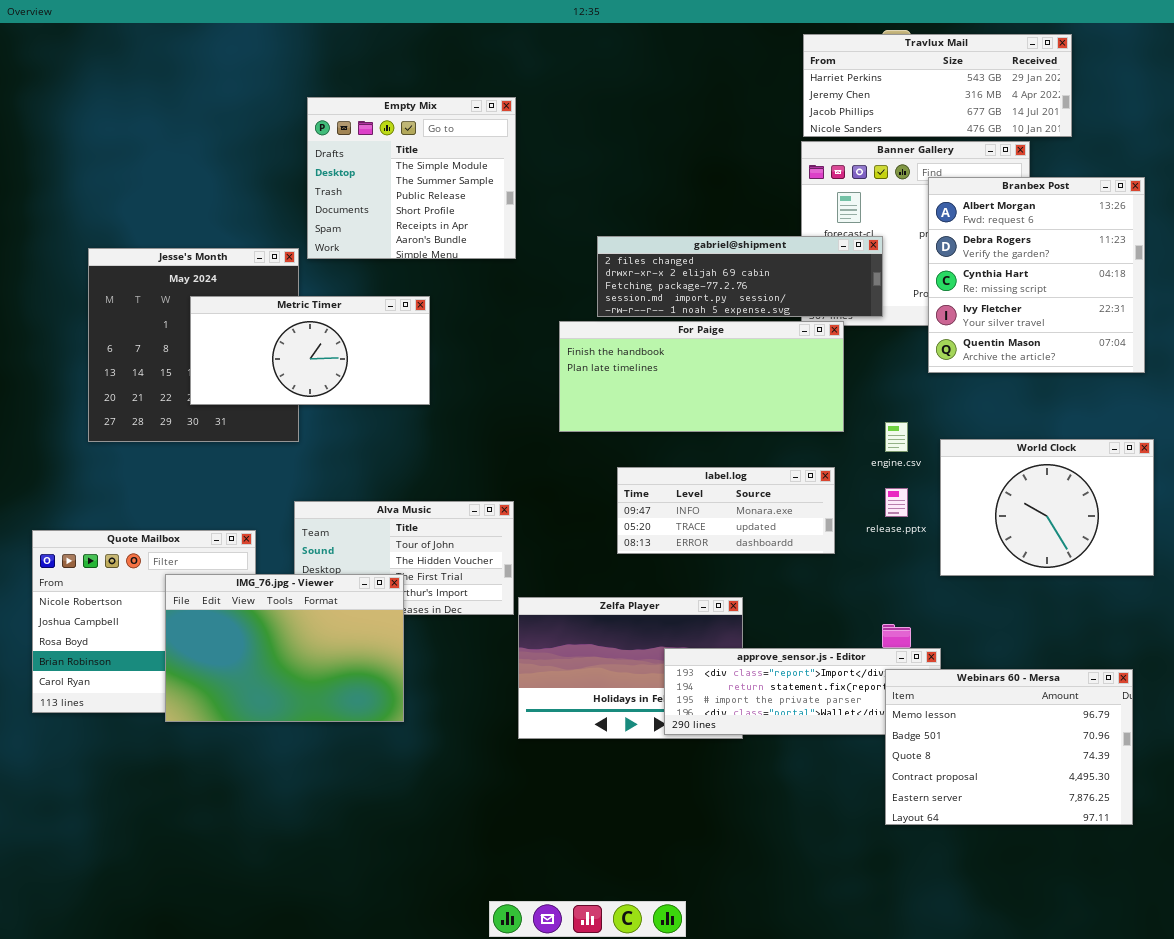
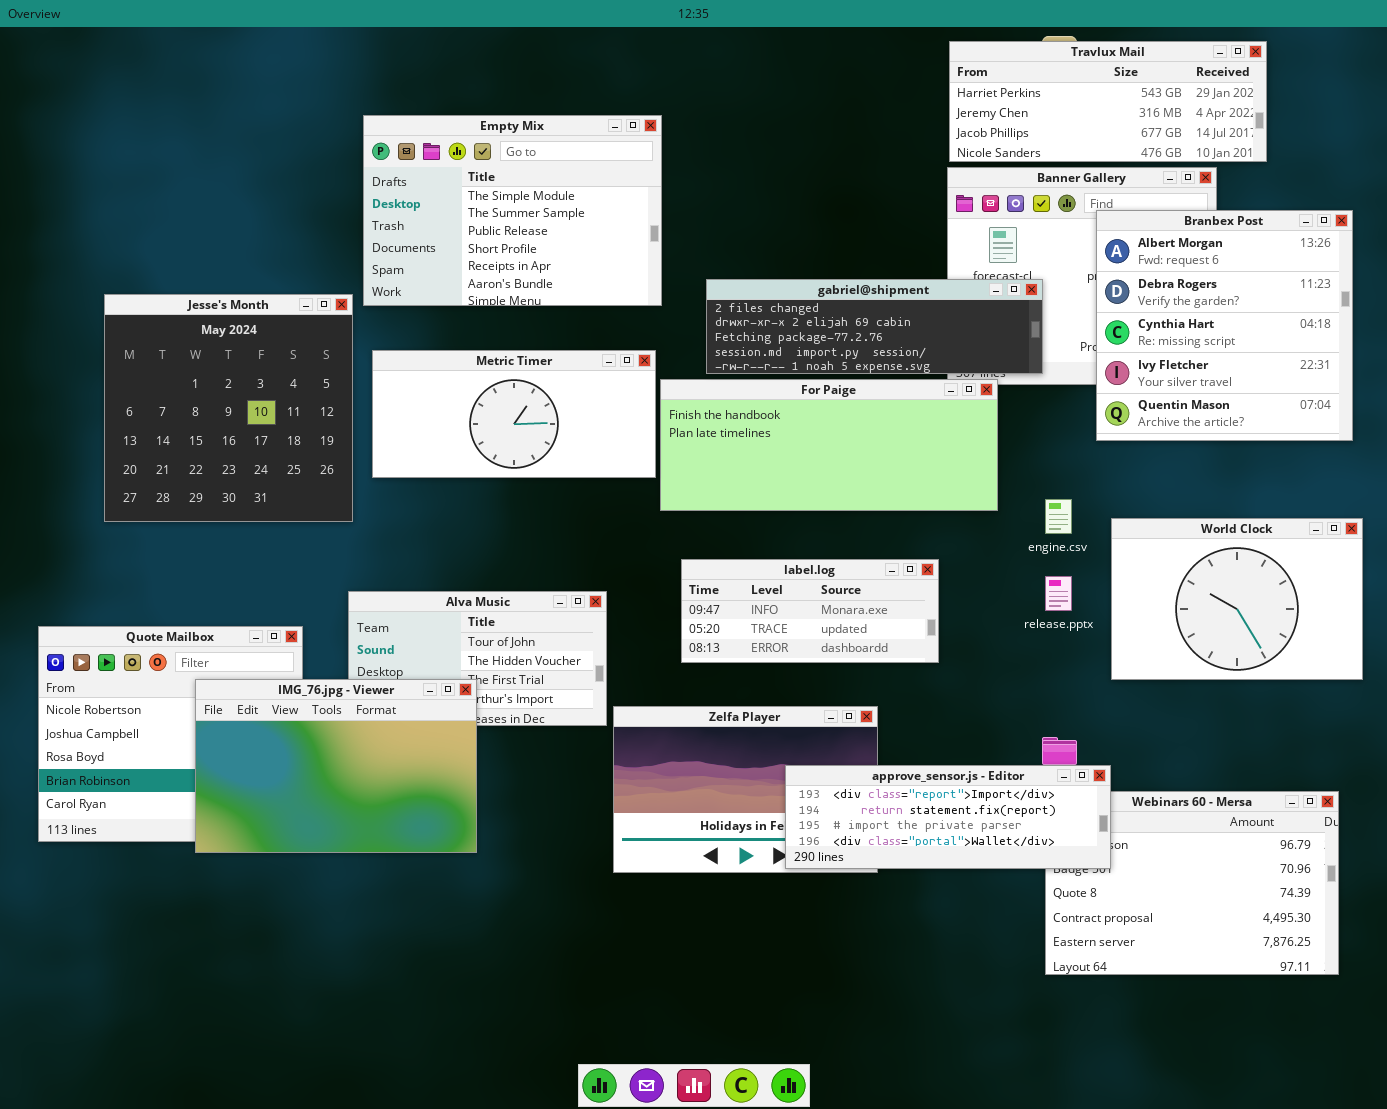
Empty Mix: [307,97,516,259] -> [363,115,662,306], resized
Metric Timer: [190,296,430,405] -> [372,350,656,478], moved
label.log: [617,467,835,554] -> [681,559,939,663], moved
approve_sensor.js - Editor: [664,648,941,735] -> [785,765,1111,869], raised

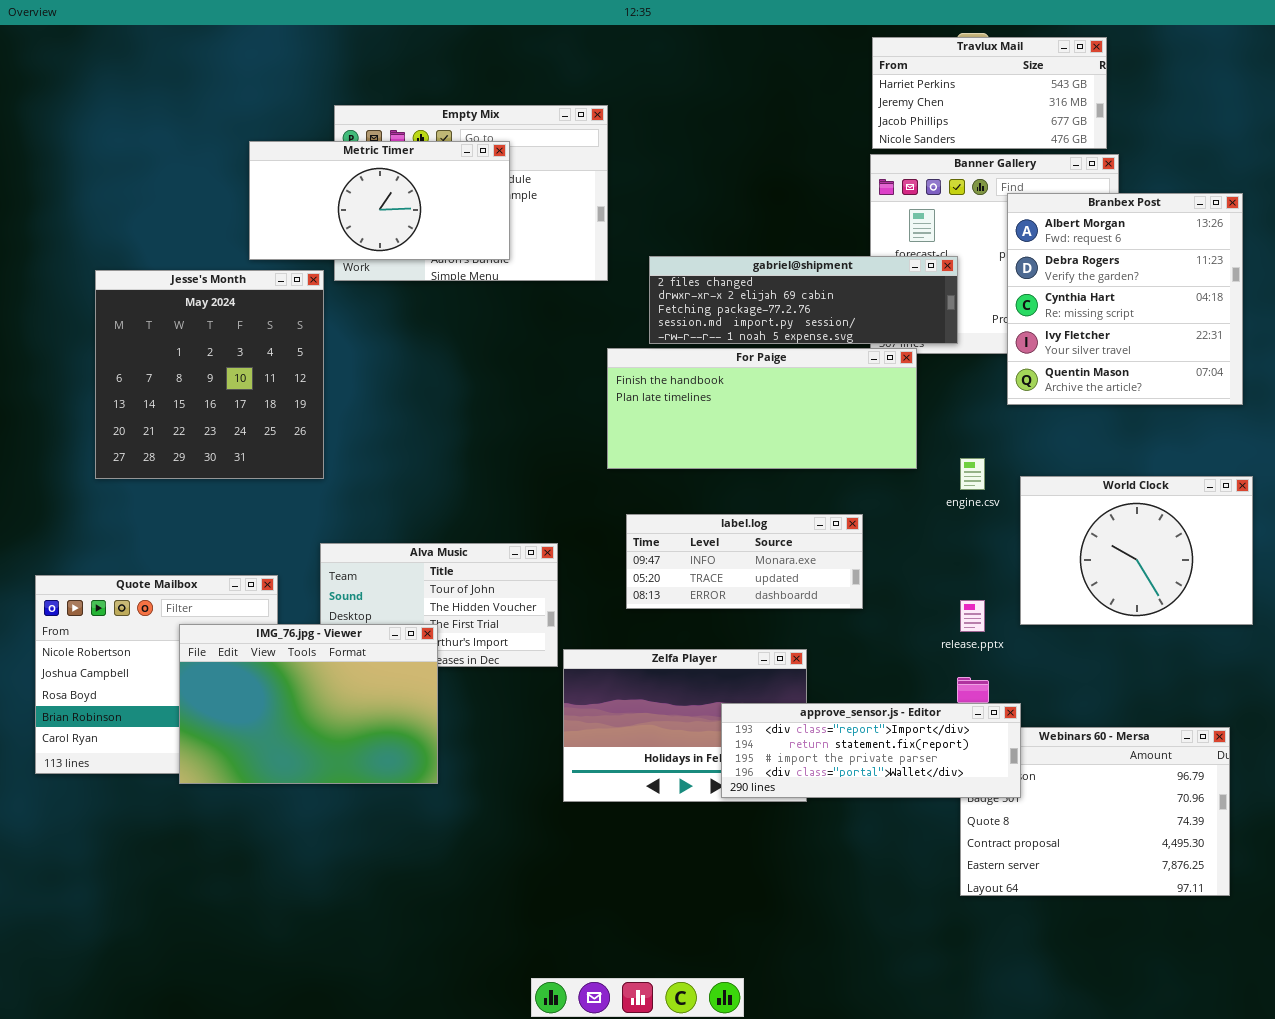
Travlux Mail: [949,41,1267,162] -> [872,37,1107,149], resized
Metric Timer: [372,350,656,478] -> [249,141,510,260], moved
release.pptx: [1045,576,1072,611] -> [960,600,985,632], moved

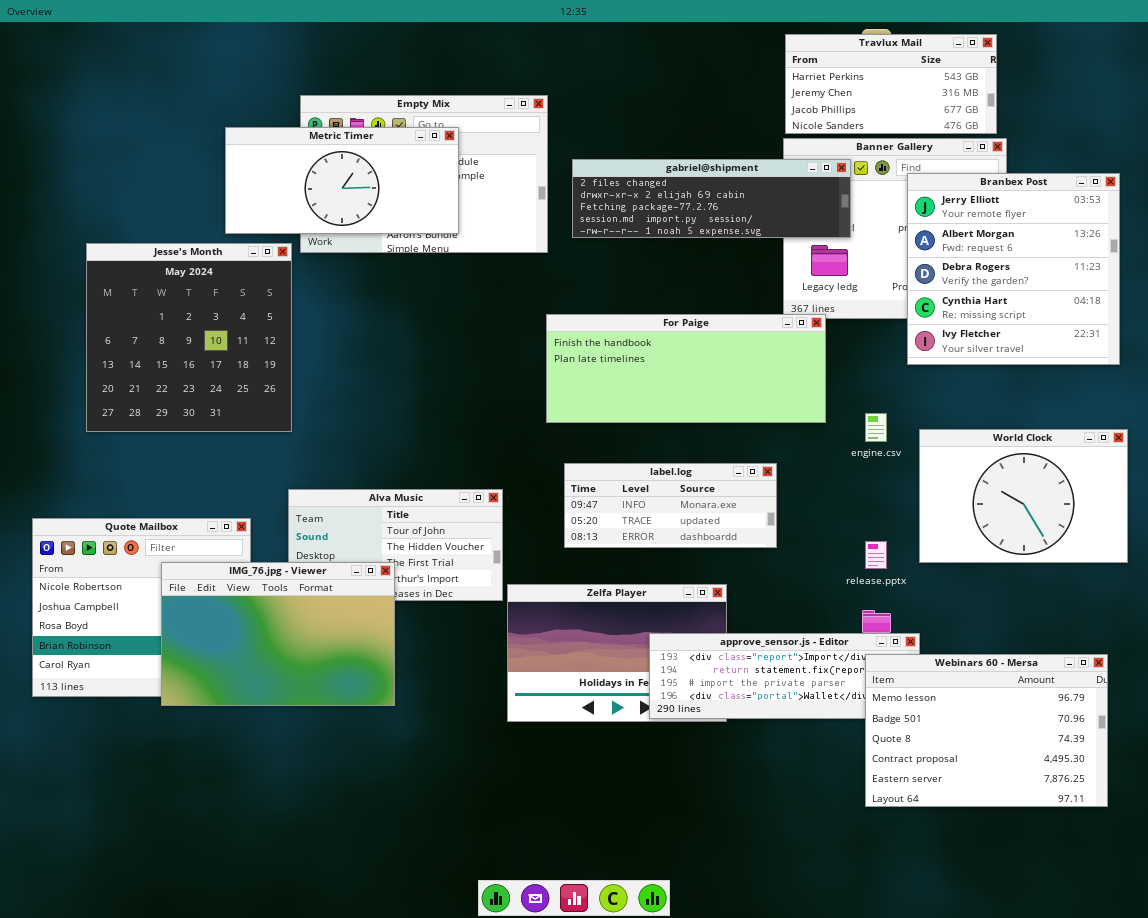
Branbex Post: [1007,193,1243,405] -> [907,173,1120,365], scrolled up 1 row
gabriel@shipment: [649,256,958,344] -> [572,159,851,238], moved
Webinars 60 - Mersa: [960,727,1230,896] -> [865,654,1108,807], raised

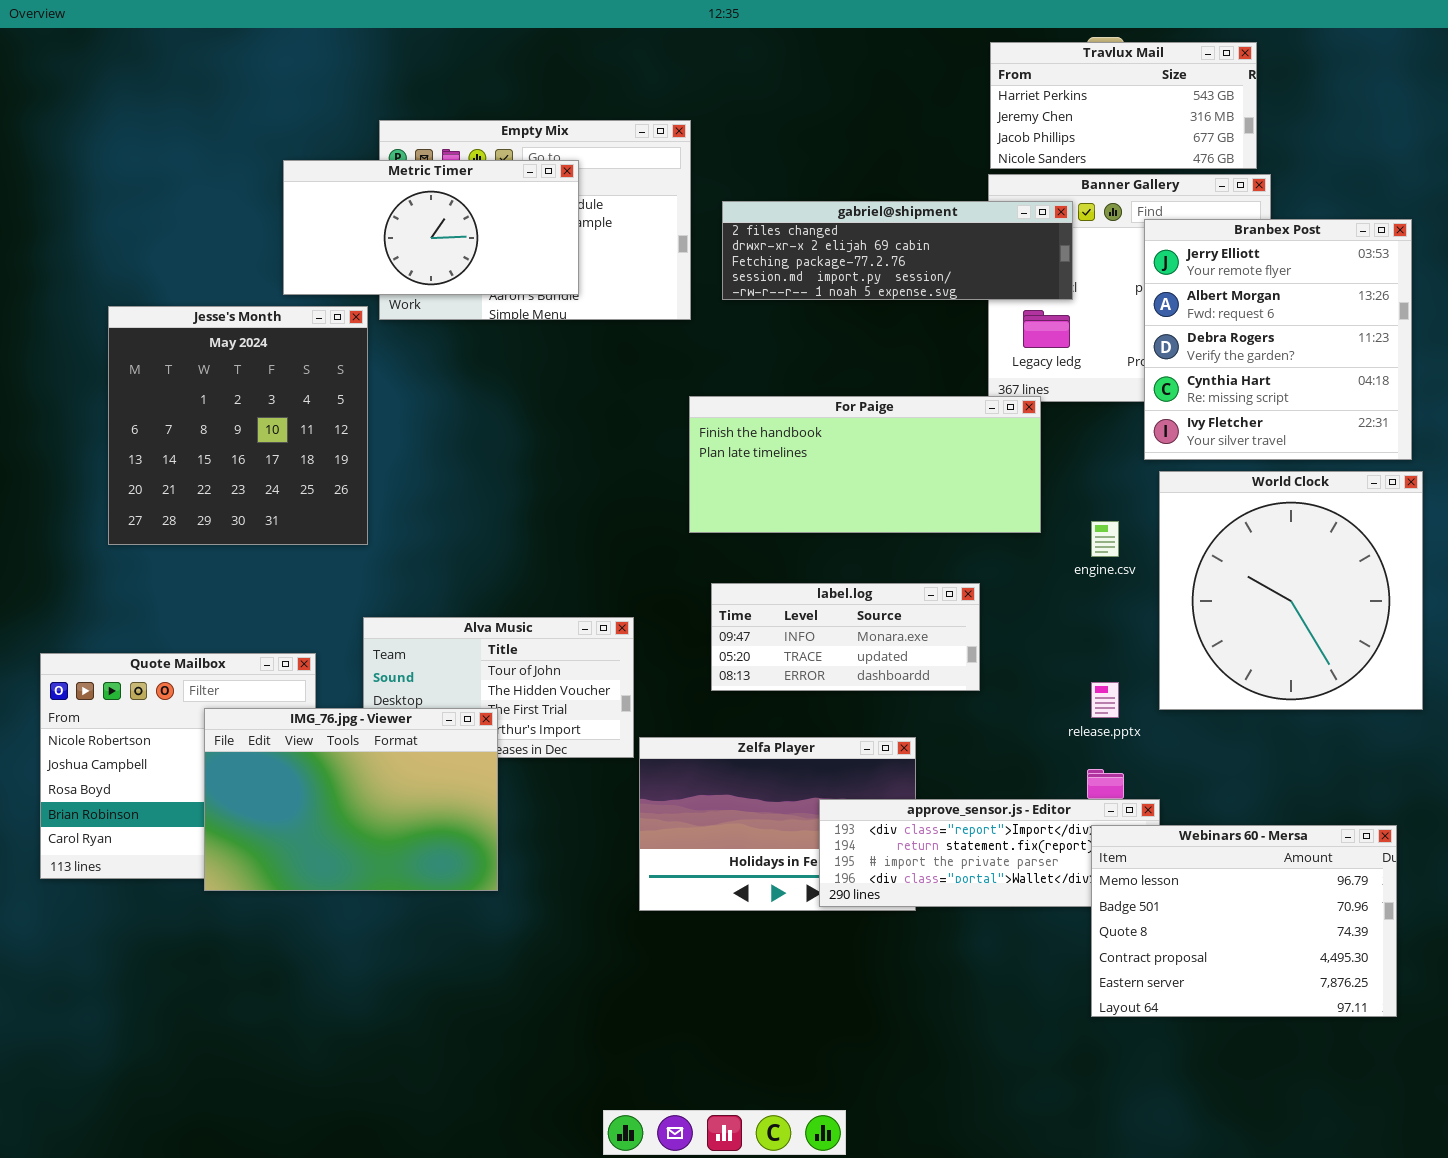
World Clock: [919,429,1128,563] -> [1159,471,1423,710], resized

